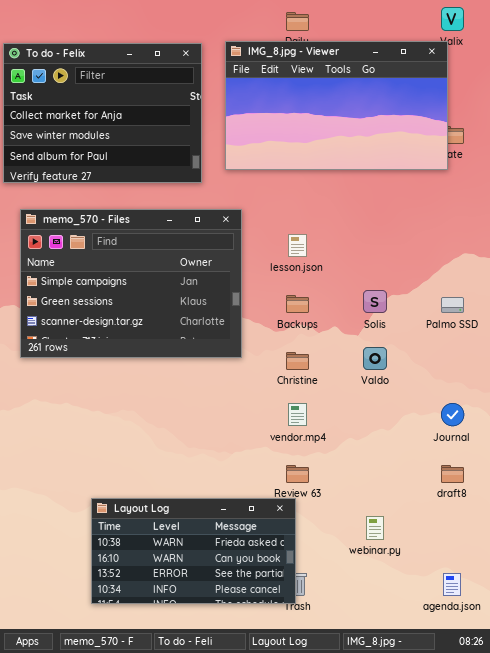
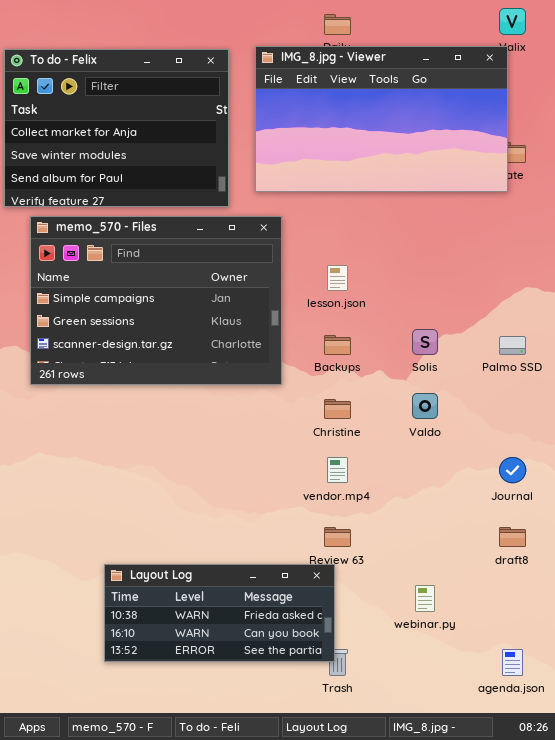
memo_570 - Files: [20,209,242,358] -> [30,216,282,385], moved
Layout Log: [91,498,296,604] -> [104,564,335,662], resized

